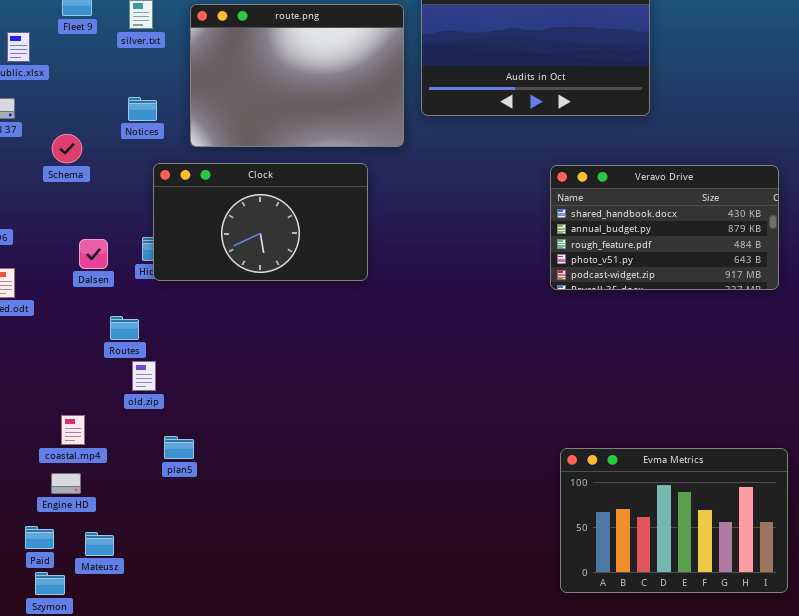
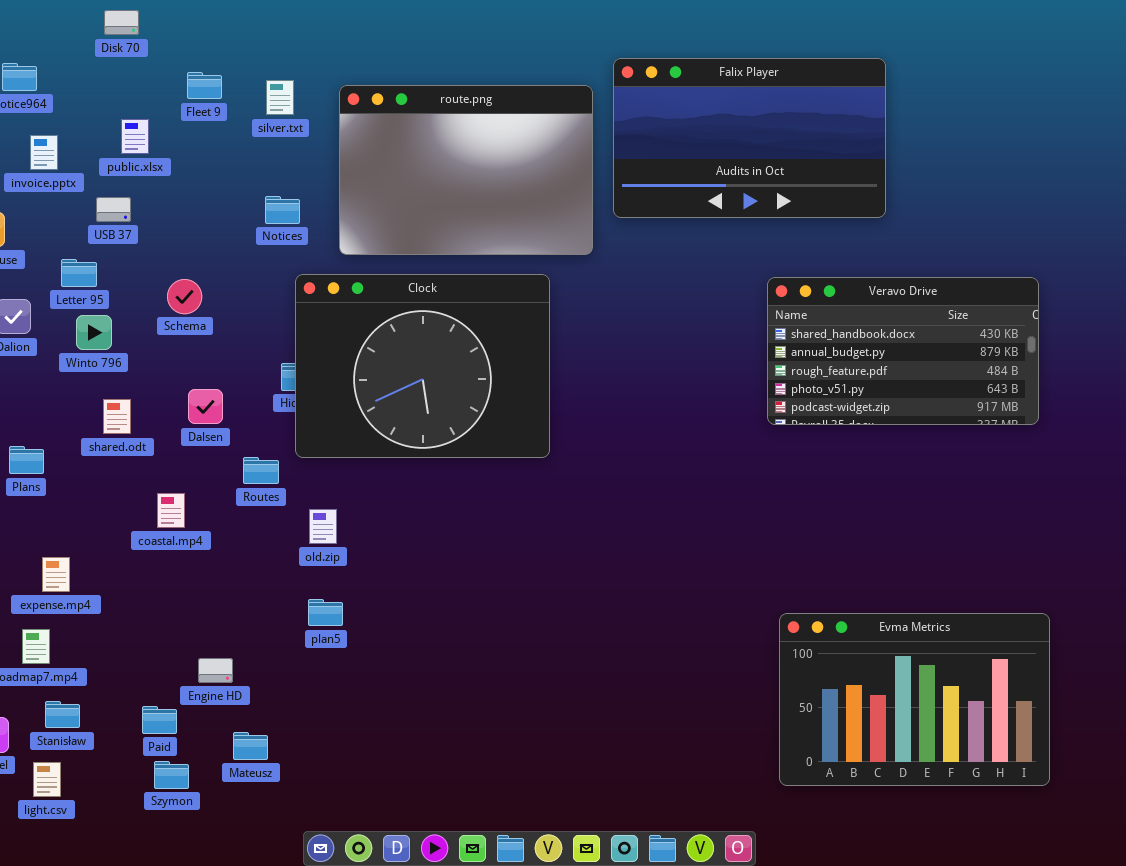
Schema: [52,134,82,163] -> [167,279,202,314], moved
Clock: [153,163,368,281] -> [295,274,550,458], resized
Dalsen: [79,239,108,269] -> [188,389,223,424], moved
old.zip: [132,361,156,391] -> [309,509,337,544], moved
coastal.mp4: [61,415,85,445] -> [157,493,185,528], moved
Engine HD: [51,473,81,494] -> [198,658,233,683], moved
Mateusz: [85,532,114,556] -> [233,732,268,760], moved

